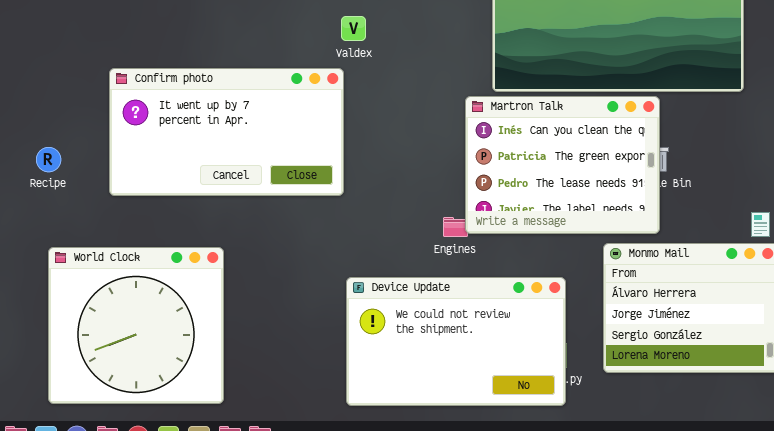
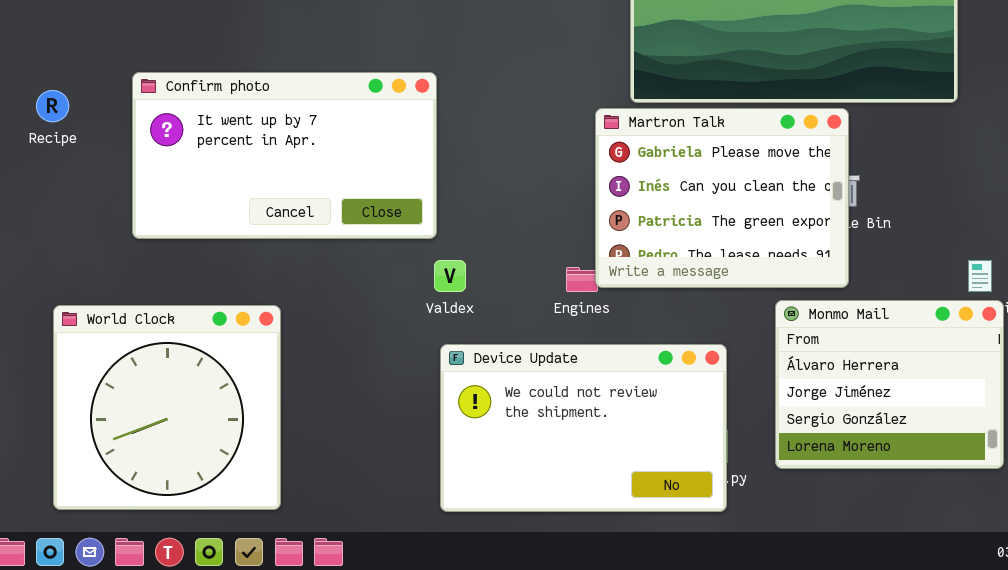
Valdex: [341,16,366,41] -> [434,260,466,292], moved
Martron Talk: [465,96,660,234] -> [595,108,849,288], scrolled up 1 row
Recipe: [36,147,61,172] -> [36,90,69,122], moved

